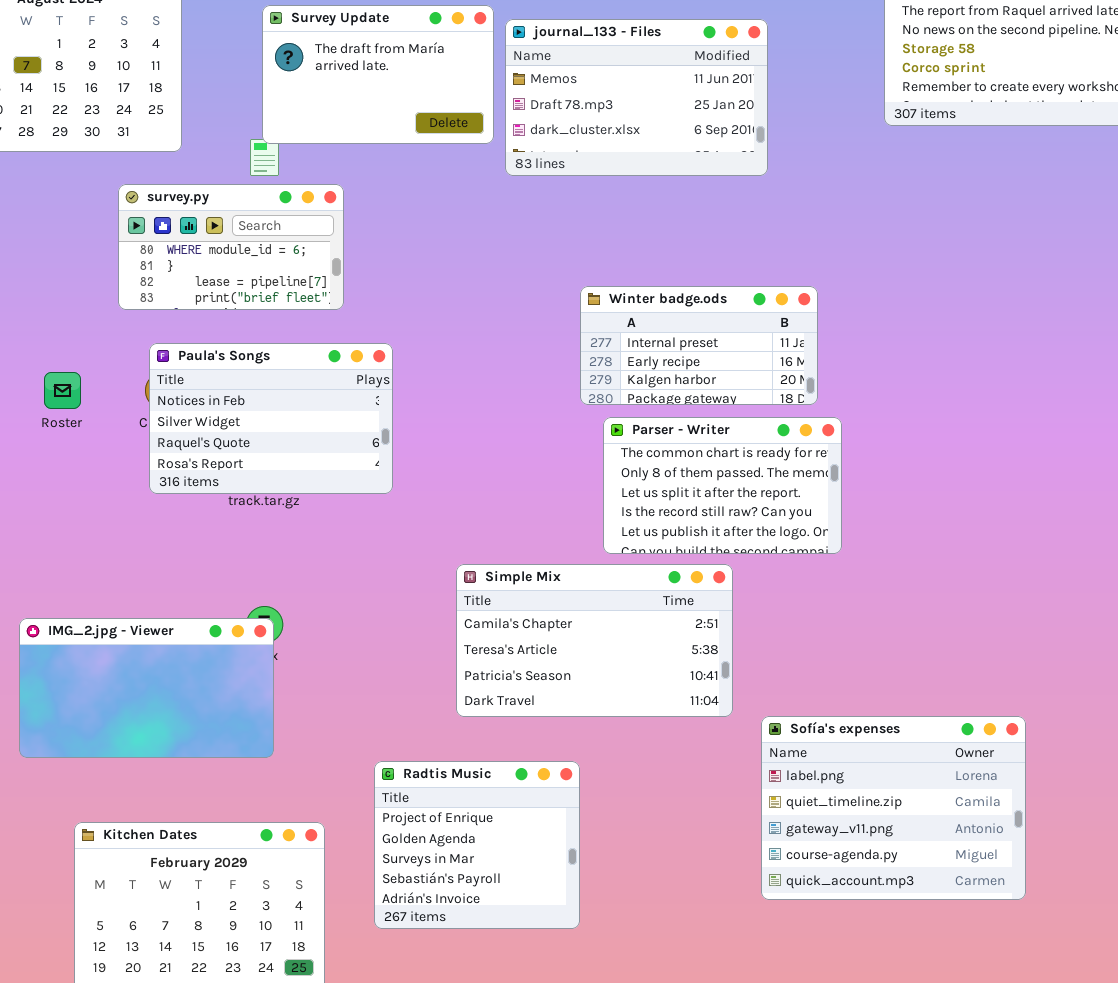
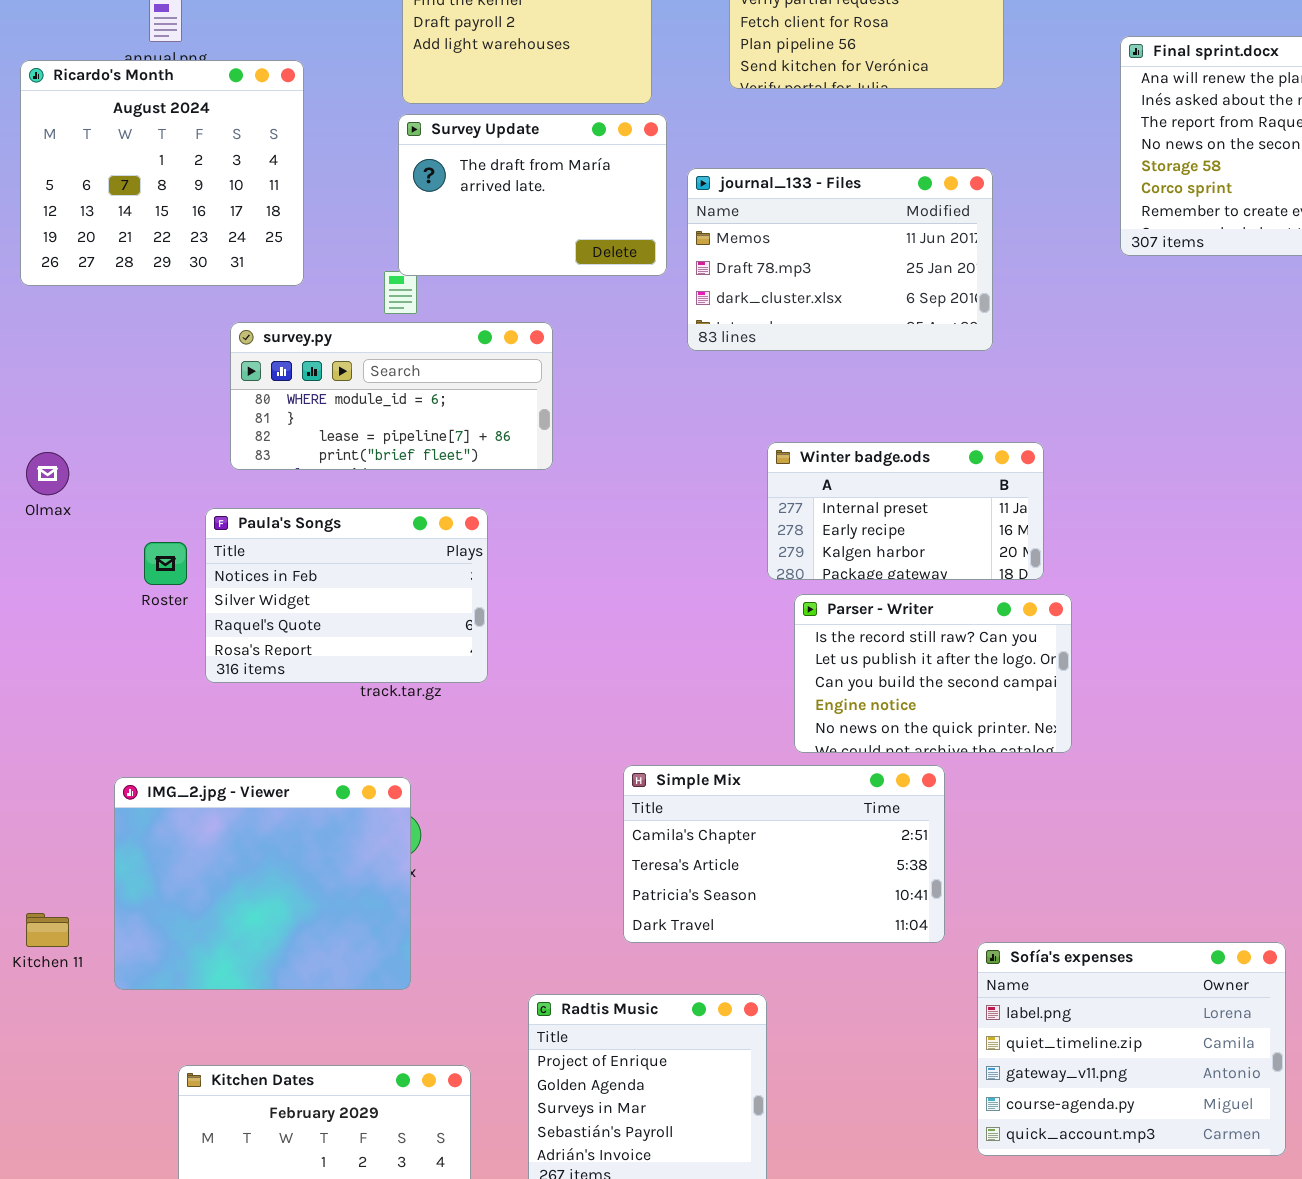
journal_133 - Files: [505,19,768,176] -> [687,168,993,351], moved
survey.py: [118,184,344,310] -> [230,322,553,470], resized
Paula's Songs: [149,343,393,494] -> [205,508,488,683], moved
Parser - Writer: [603,417,842,554] -> [794,594,1072,753], scrolled down 3 rows
IMG_2.jpg - Viewer: [19,618,274,758] -> [114,777,411,990], resized

